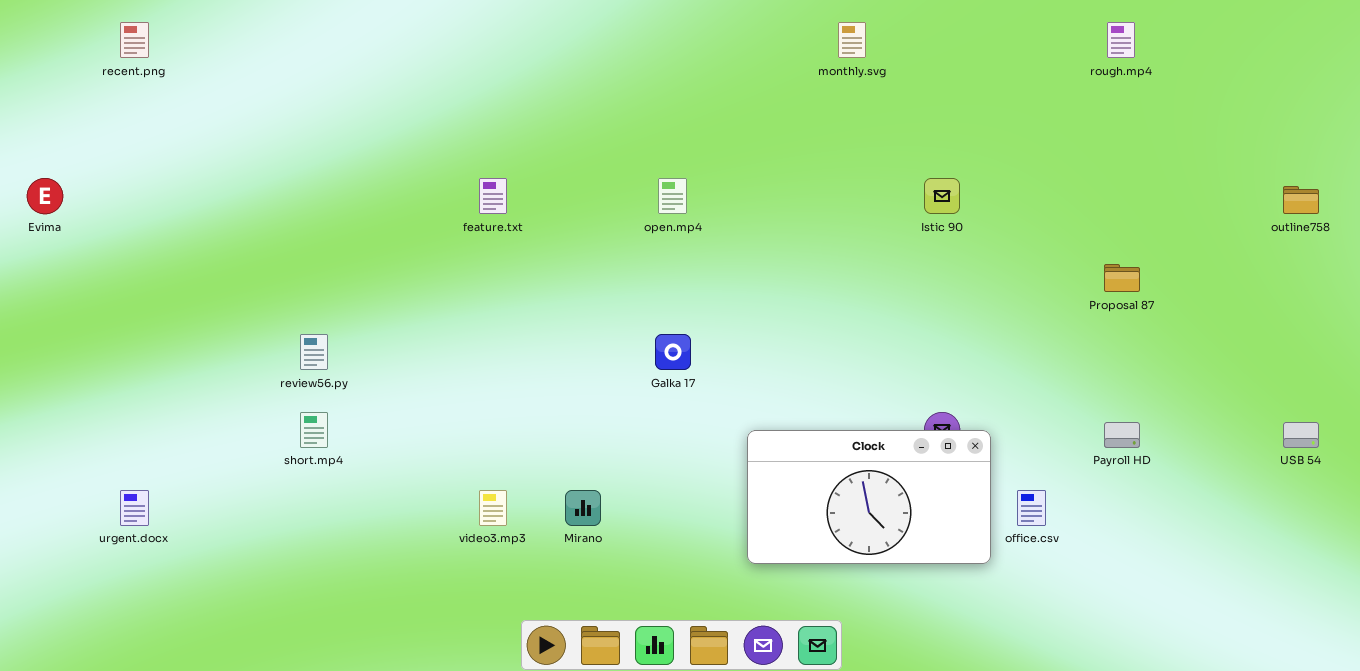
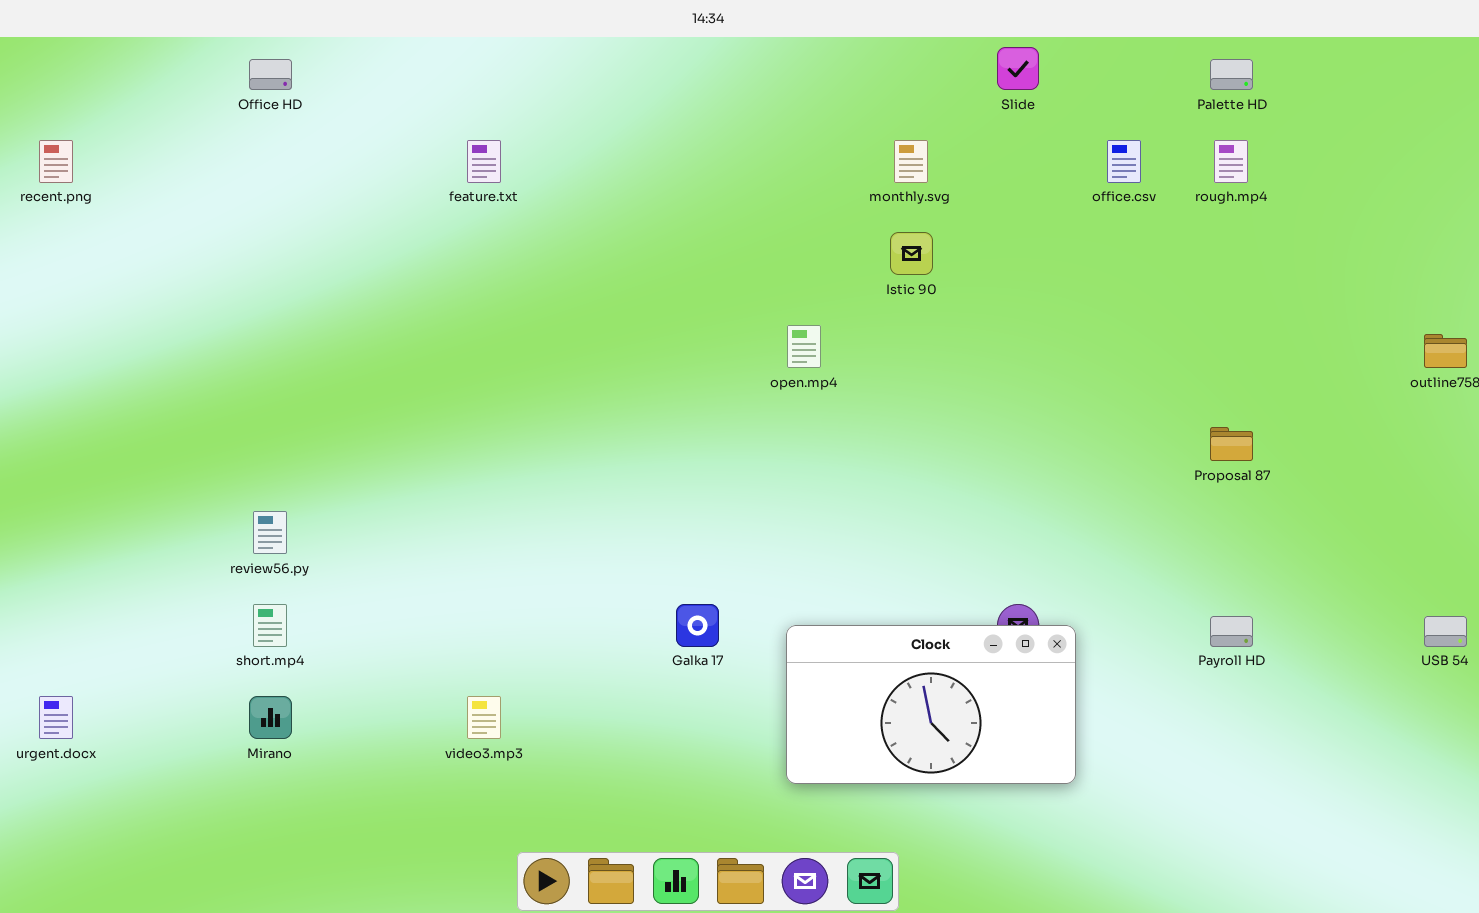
feature.txt: [479,178,507,214] -> [467,140,501,183], moved
open.mp4: [658,178,687,214] -> [787,325,821,368], moved
Istic 90: [924,178,960,214] -> [890,232,933,275], moved
Galka 17: [655,334,691,370] -> [676,604,719,647], moved
Mirano: [565,490,601,526] -> [249,696,292,739], moved
office.csv: [1017,490,1046,526] -> [1107,140,1141,183], moved

